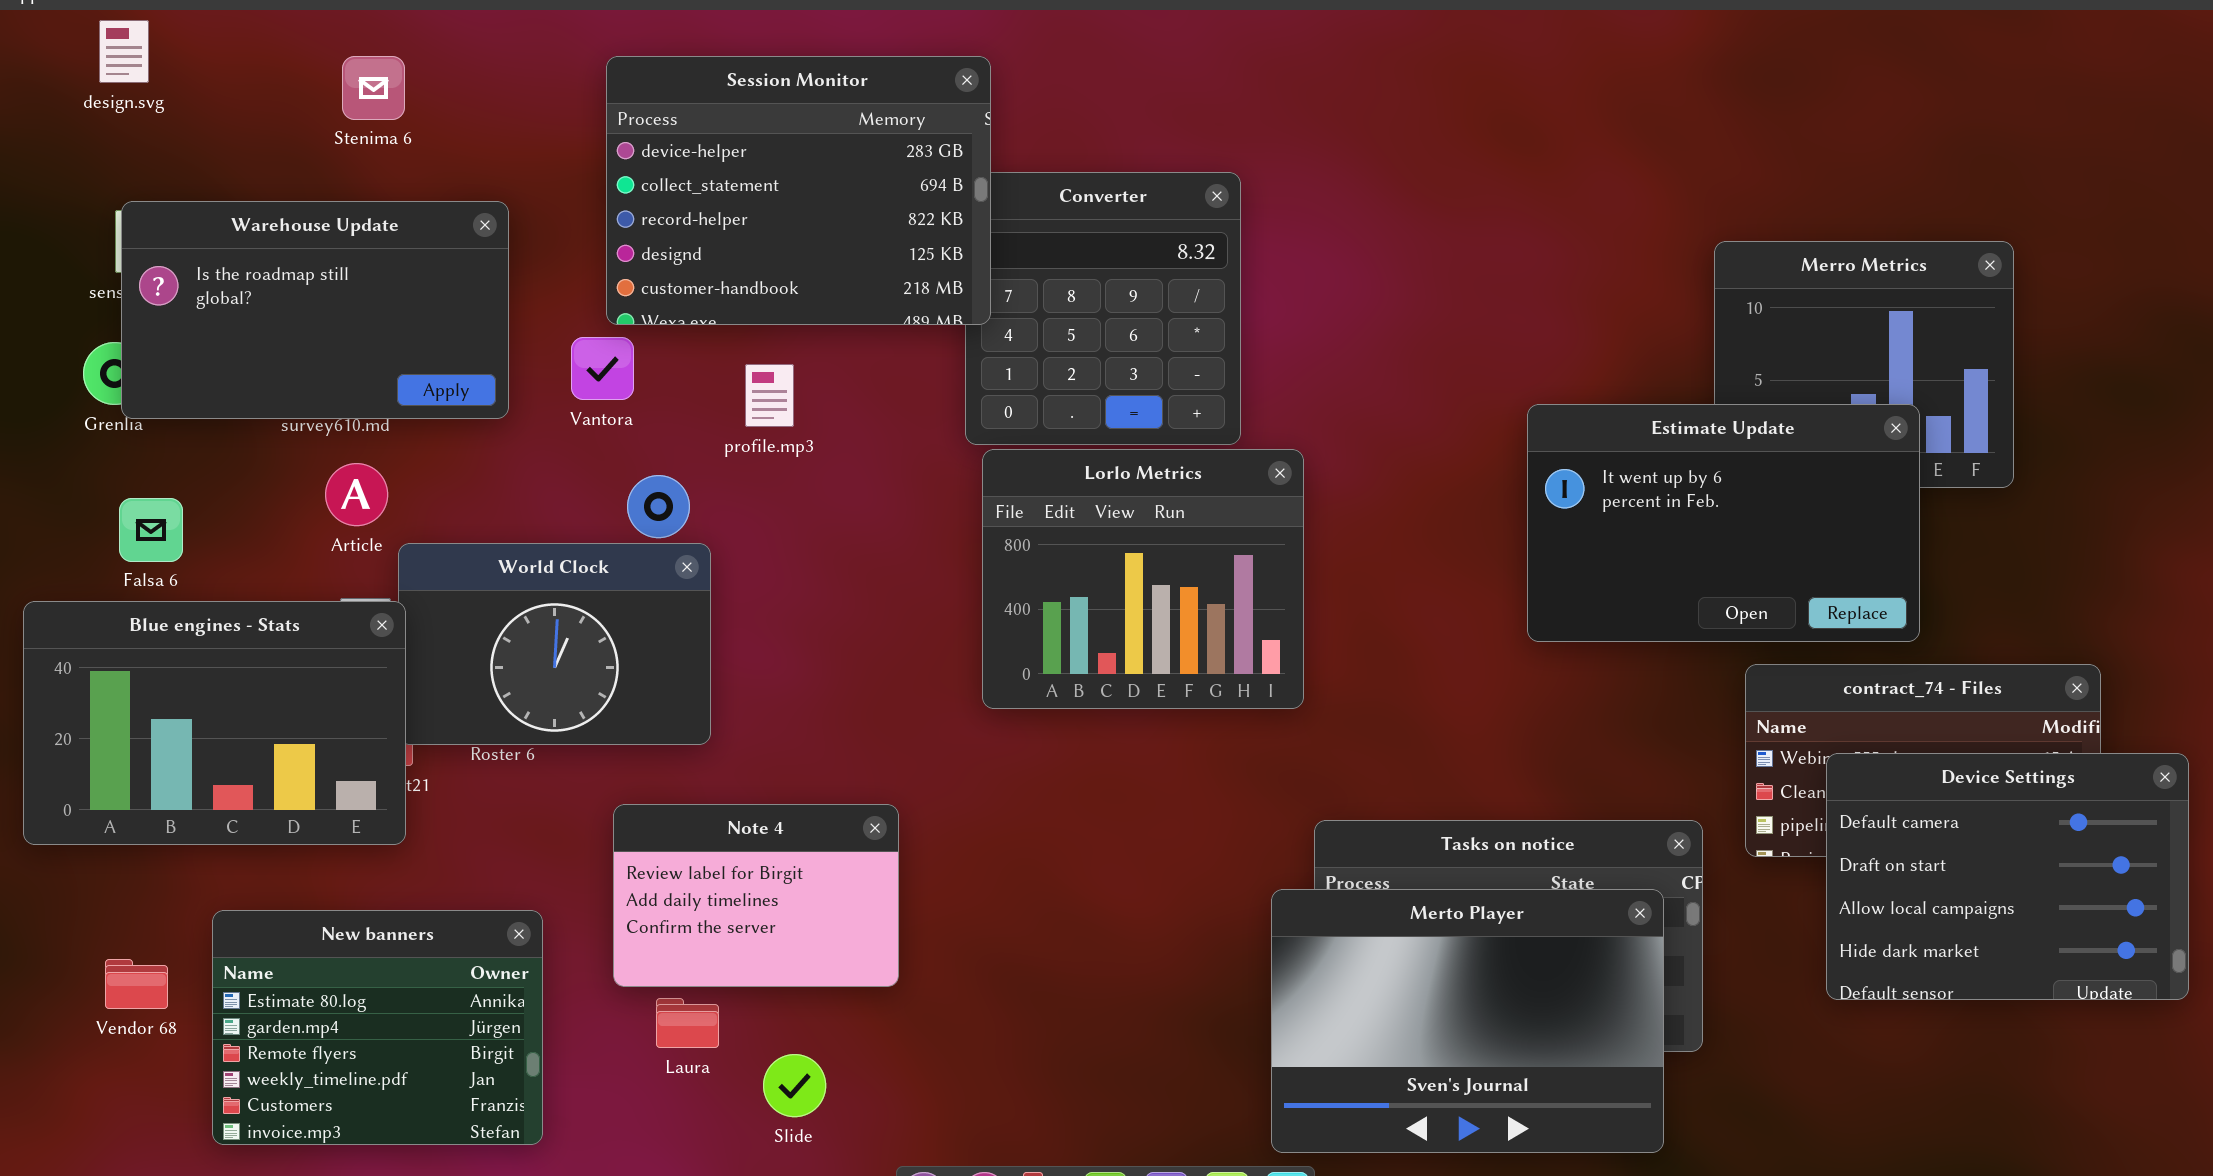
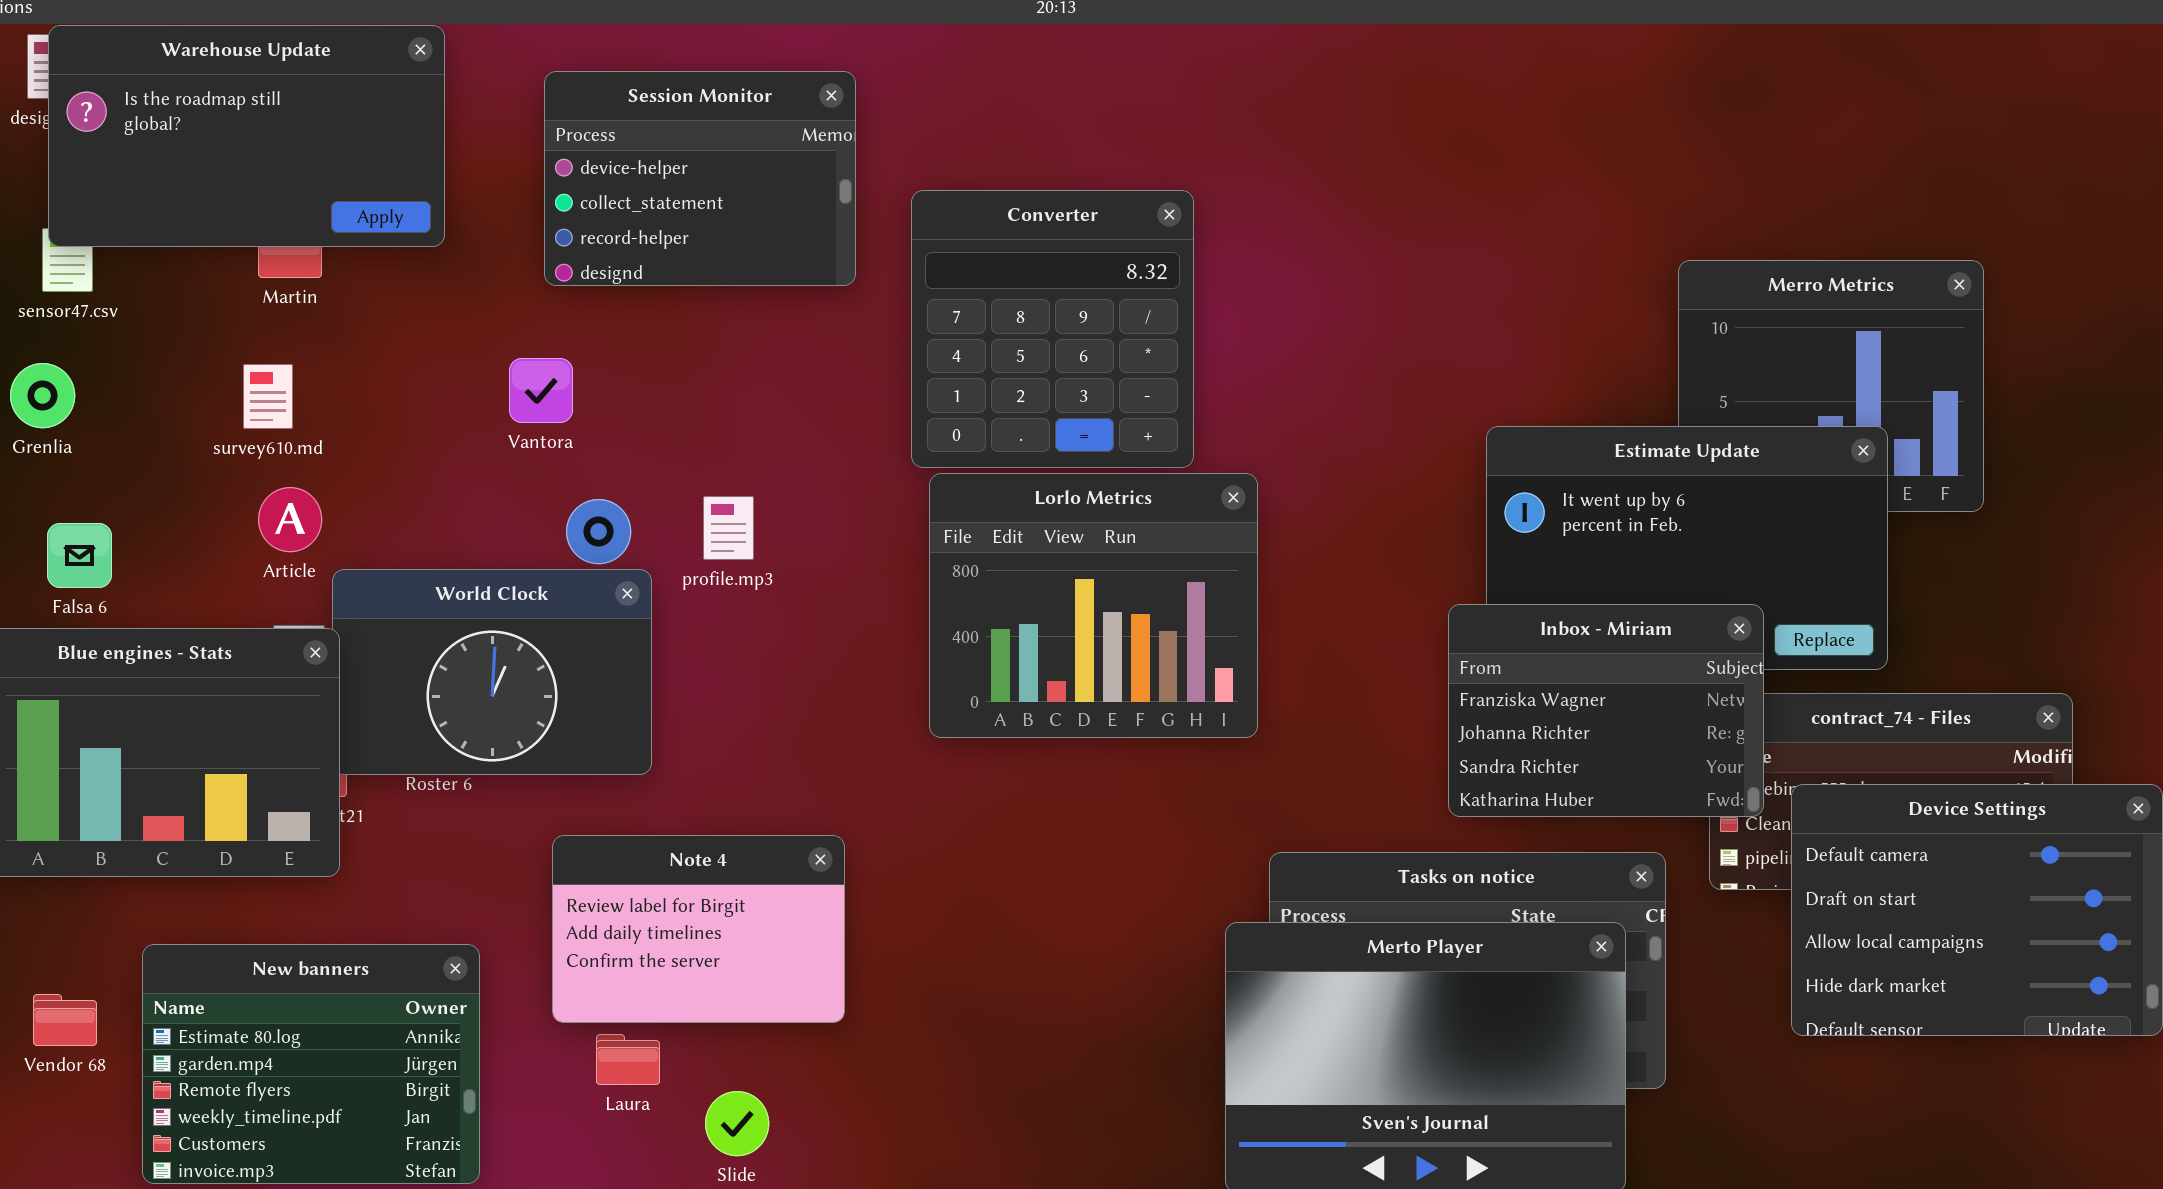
Session Monitor: [606,56,991,325] -> [544,71,856,286], resized
Warehouse Update: [121,201,509,419] -> [48,25,445,247], moved
profile.mp3: [745,364,794,427] -> [703,496,754,560], moved
Inbox - Miriam: none -> [1448,604,1764,817], opened

